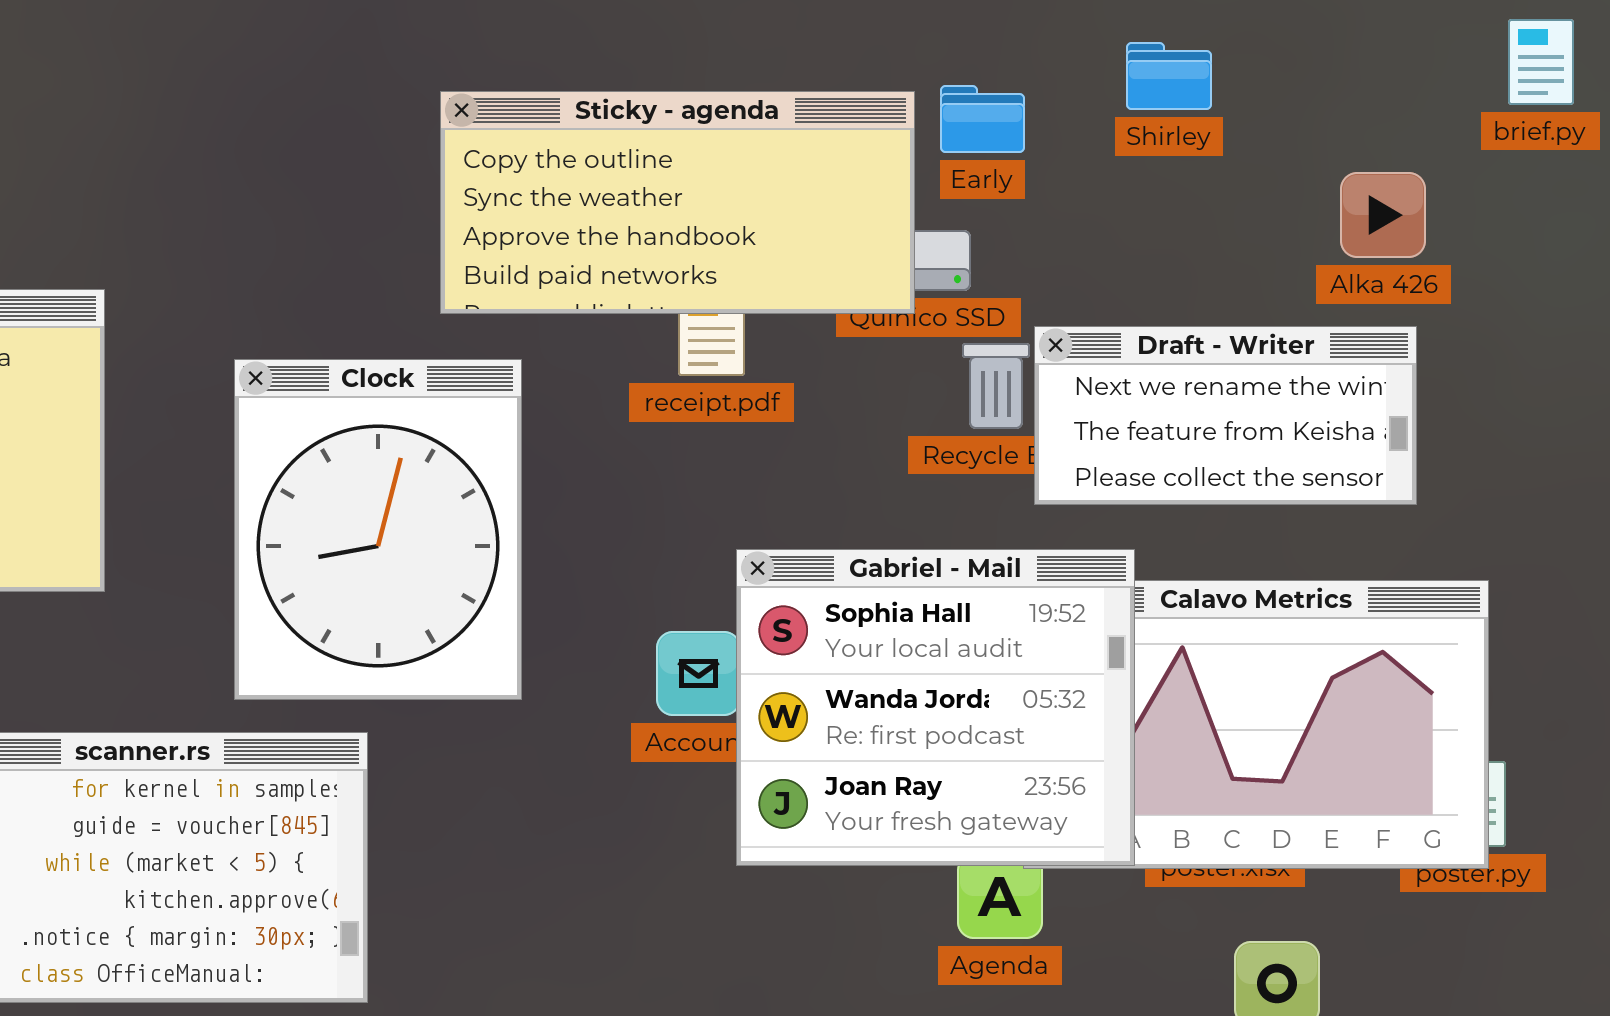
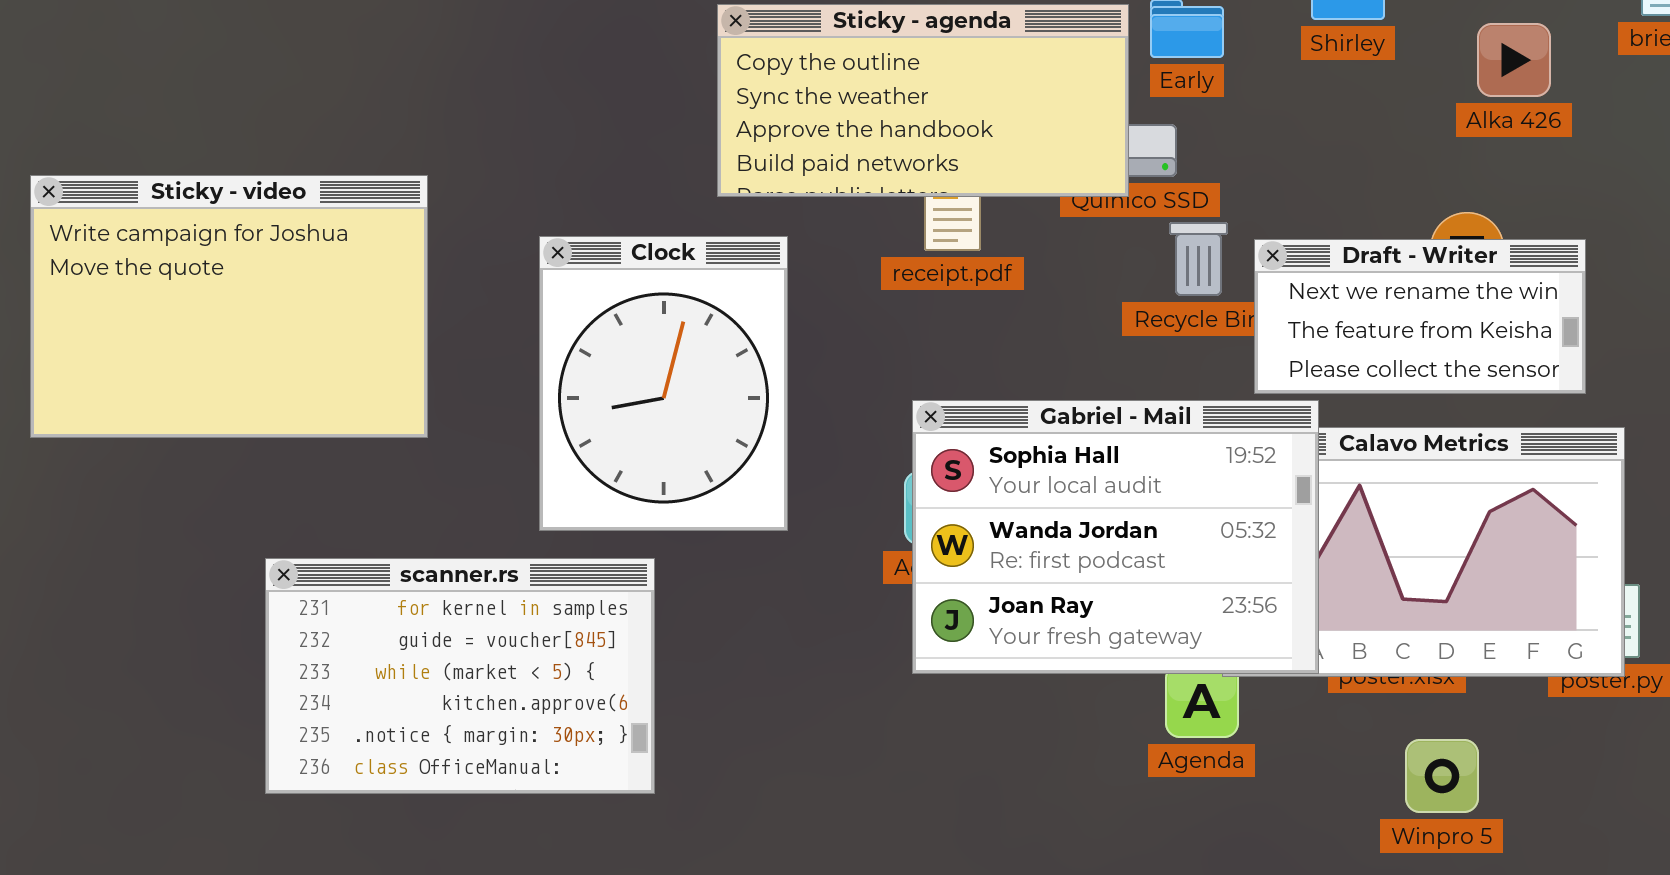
Alka 426: [1340,172,1426,258] -> [1477,23,1551,97], moved
Draft - Writer: [1034,326,1417,505] -> [1254,239,1586,394], moved
Gabriel - Mail: [736,549,1135,866] -> [912,400,1319,674], resized

